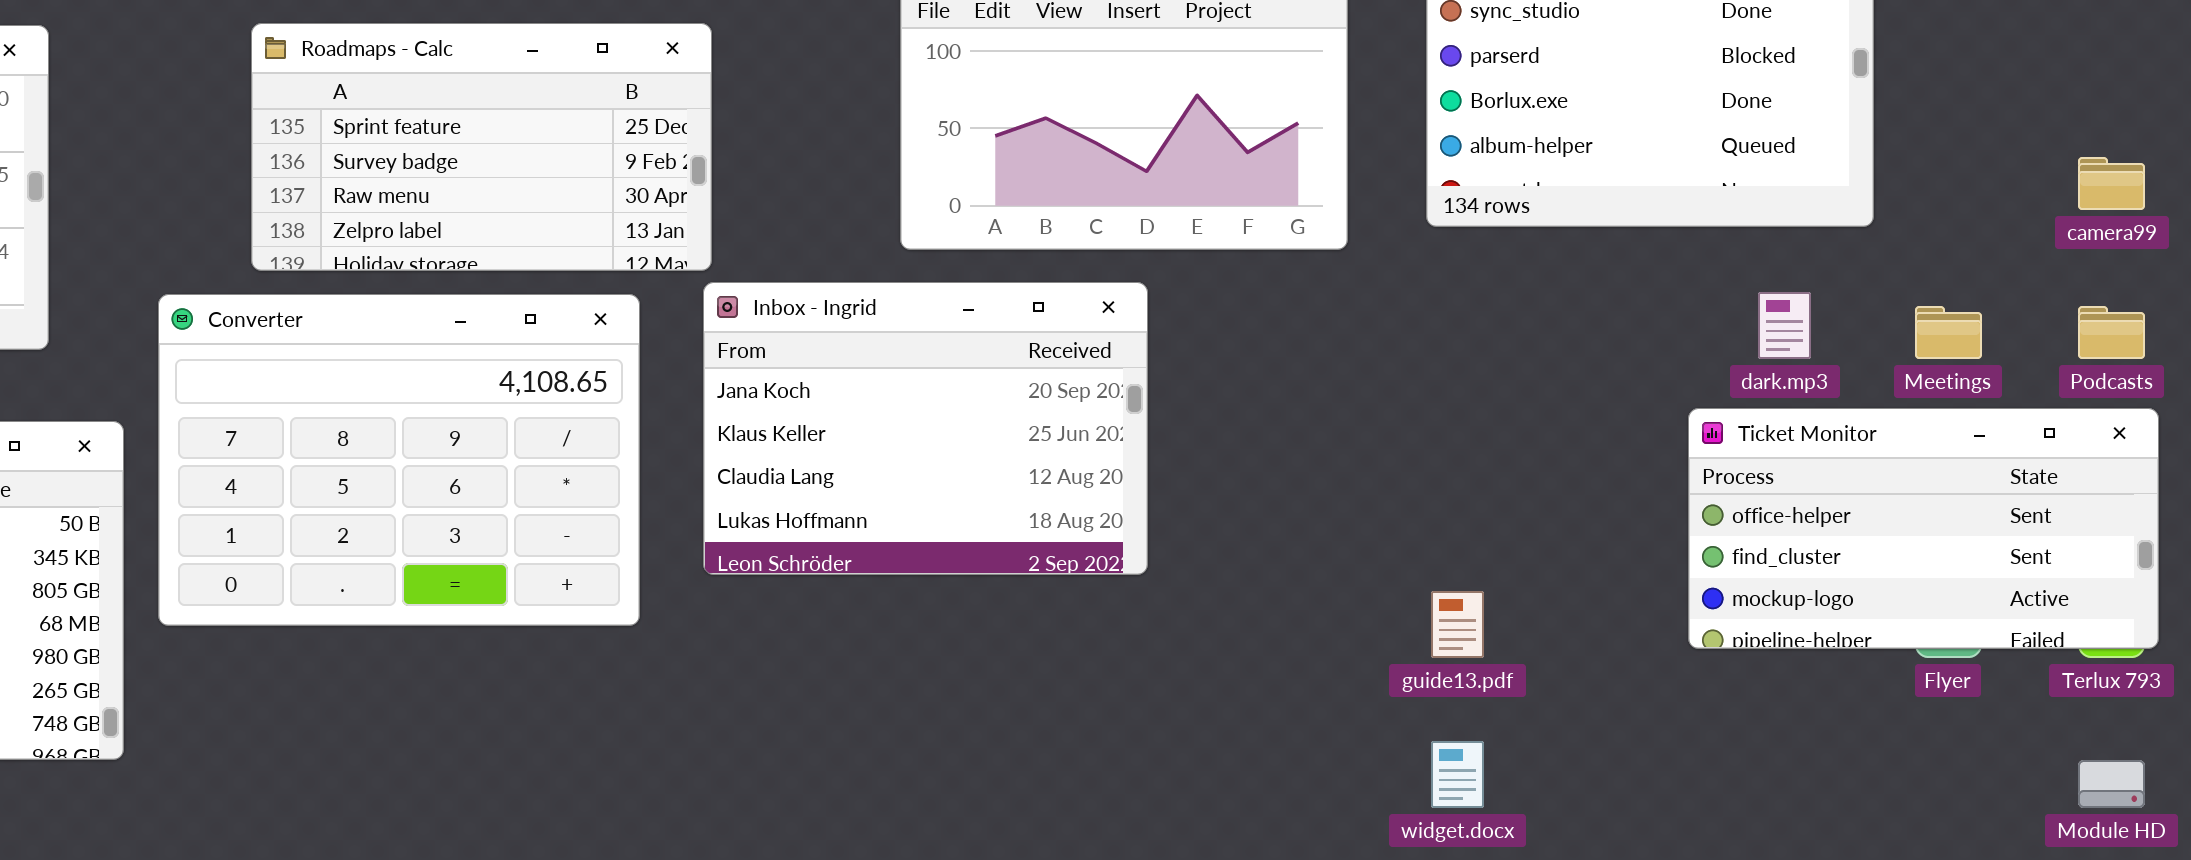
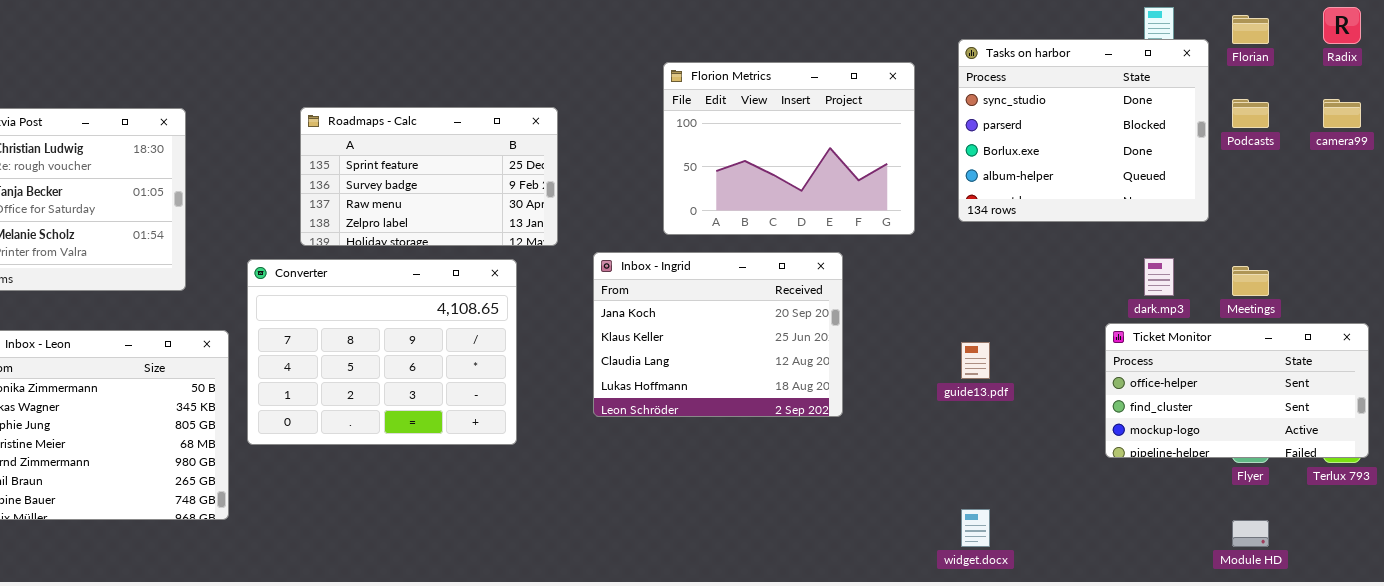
camera99: [2078,157,2145,210] -> [1323,99,1361,128], moved
Inbox - Ingrid: [703,282,1148,575] -> [593,252,843,417], moved
Podcasts: [2078,306,2145,359] -> [1232,99,1269,128], moved
guide13.pdf: [1431,591,1484,658] -> [961,342,990,379], moved
Module HD: [2078,760,2145,808] -> [1232,520,1269,547], moved

